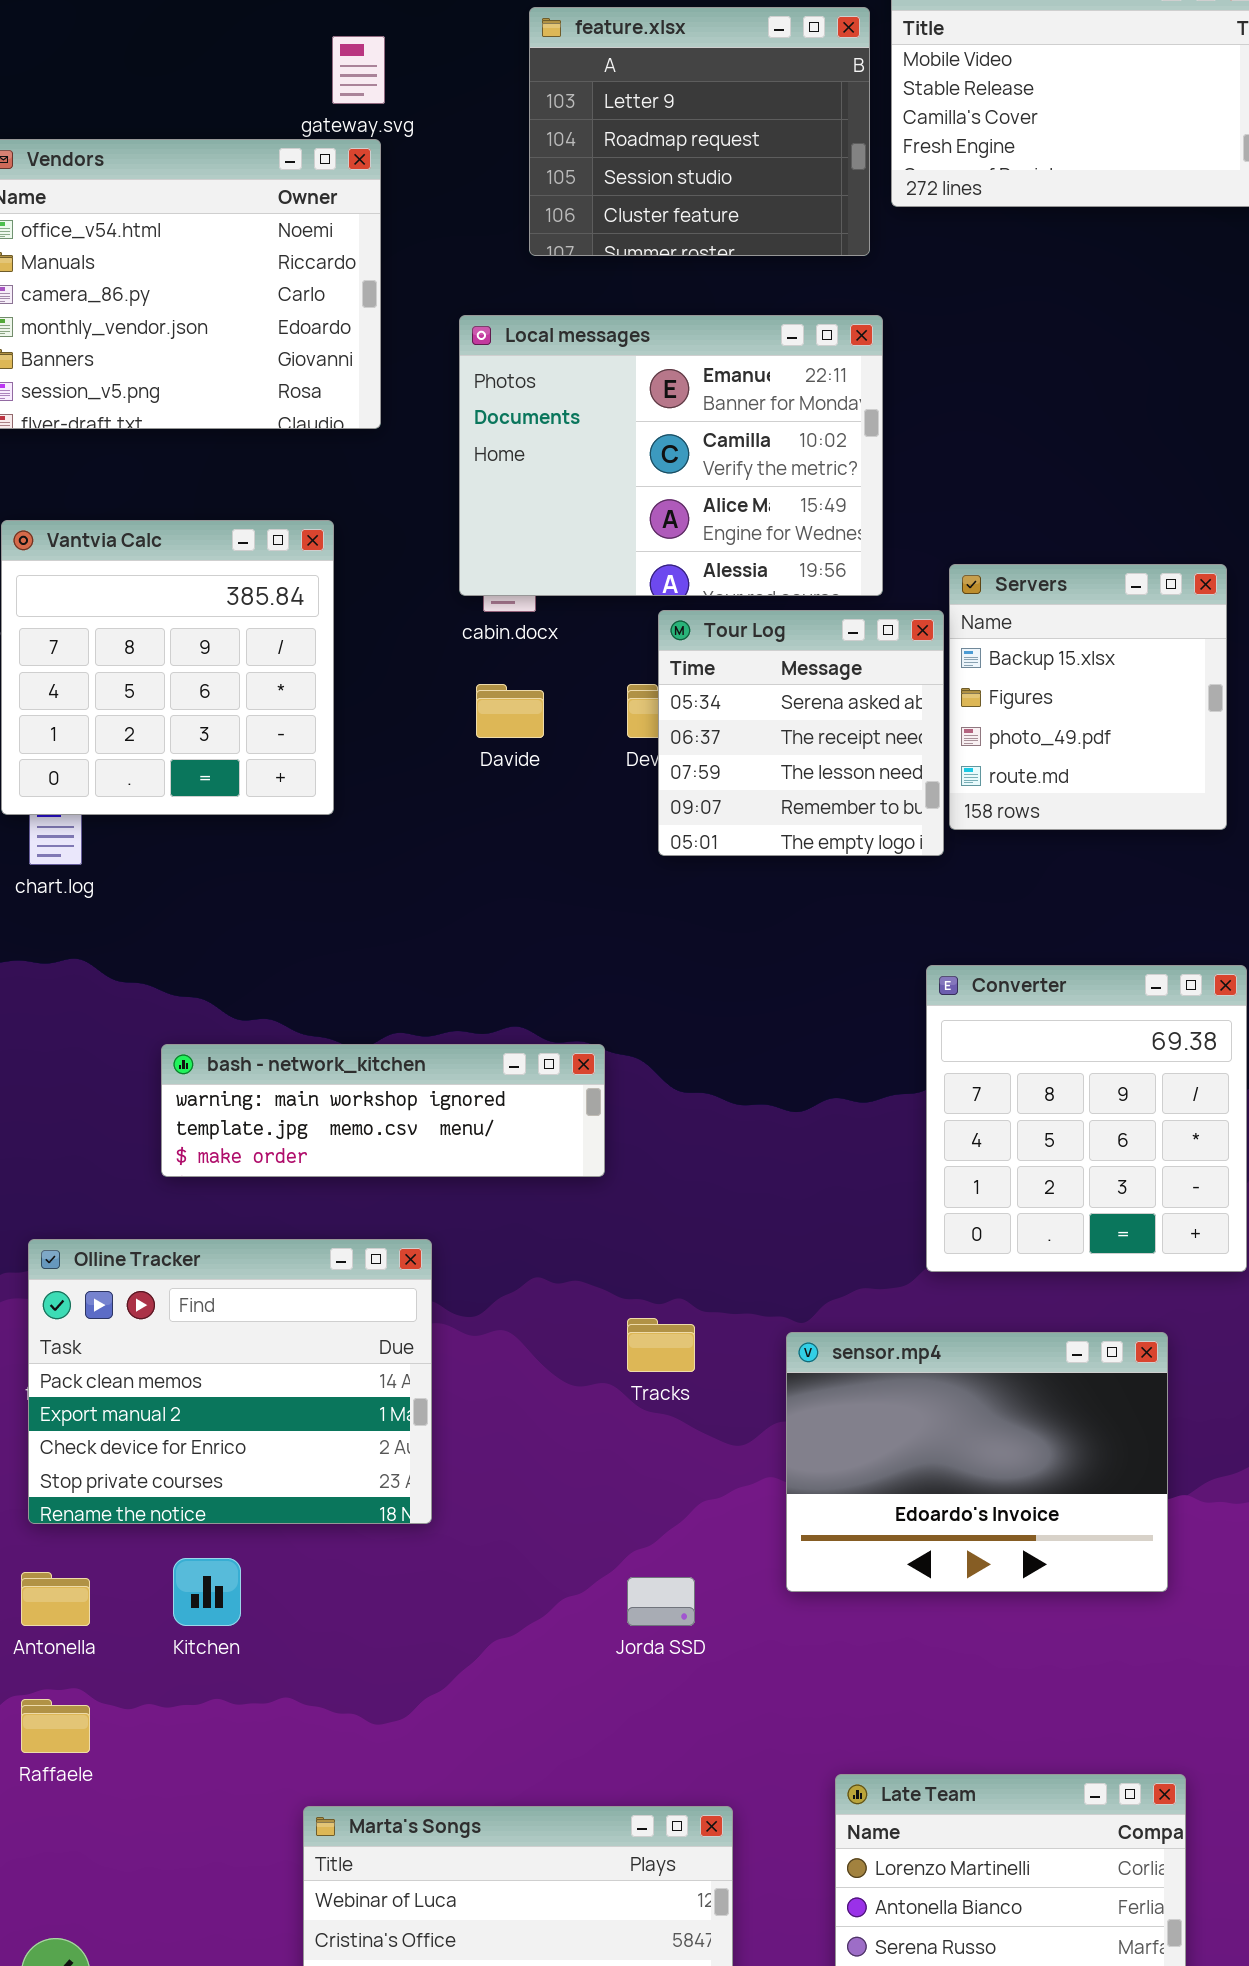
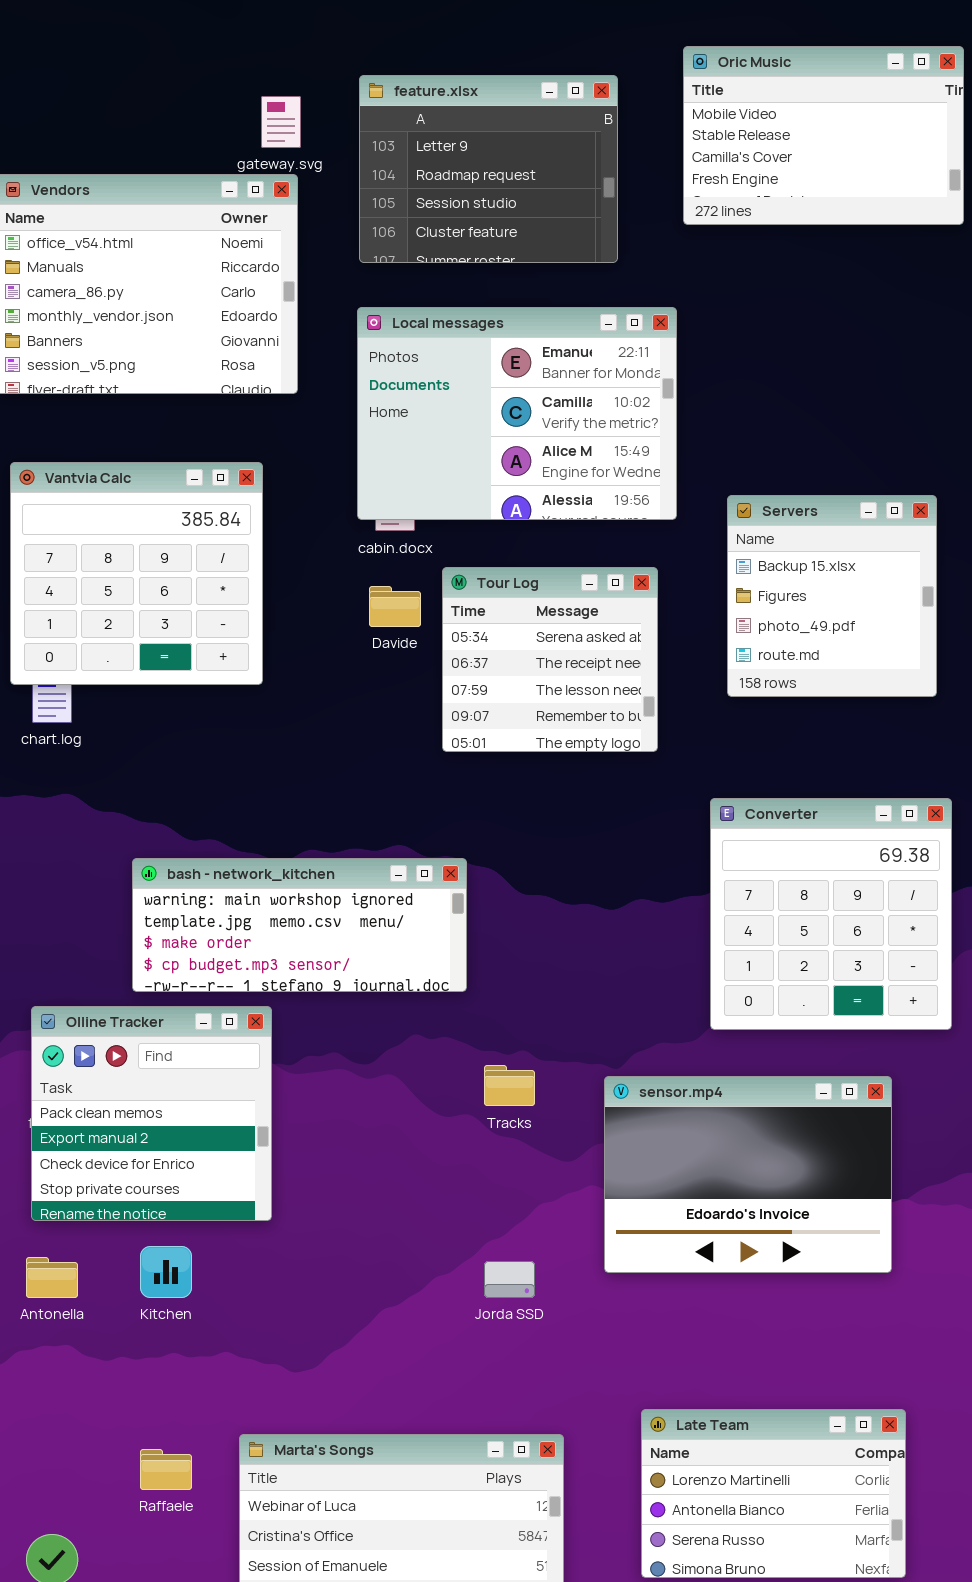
feature.xlsx: [529,7,870,256] -> [359,75,618,263], moved
Tour Log: [658,610,944,856] -> [442,567,658,752], moved
bash - network_kitchen: [161,1044,605,1177] -> [132,858,467,992], resized
Olline Tracker: [28,1239,432,1524] -> [31,1006,272,1221], resized
Raffaele: [21,1699,90,1753] -> [140,1449,192,1490], moved

